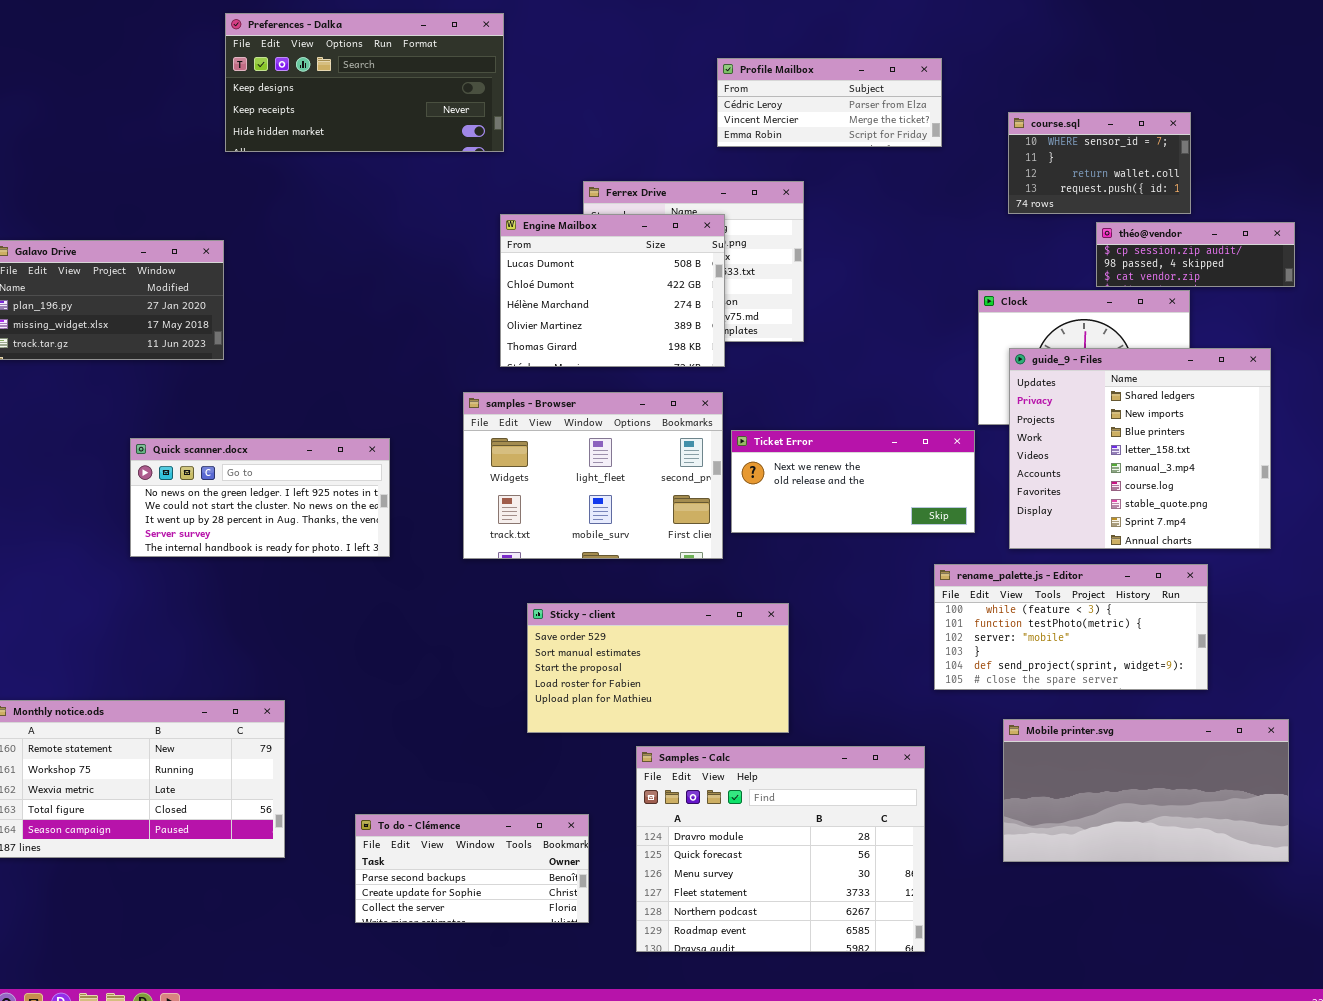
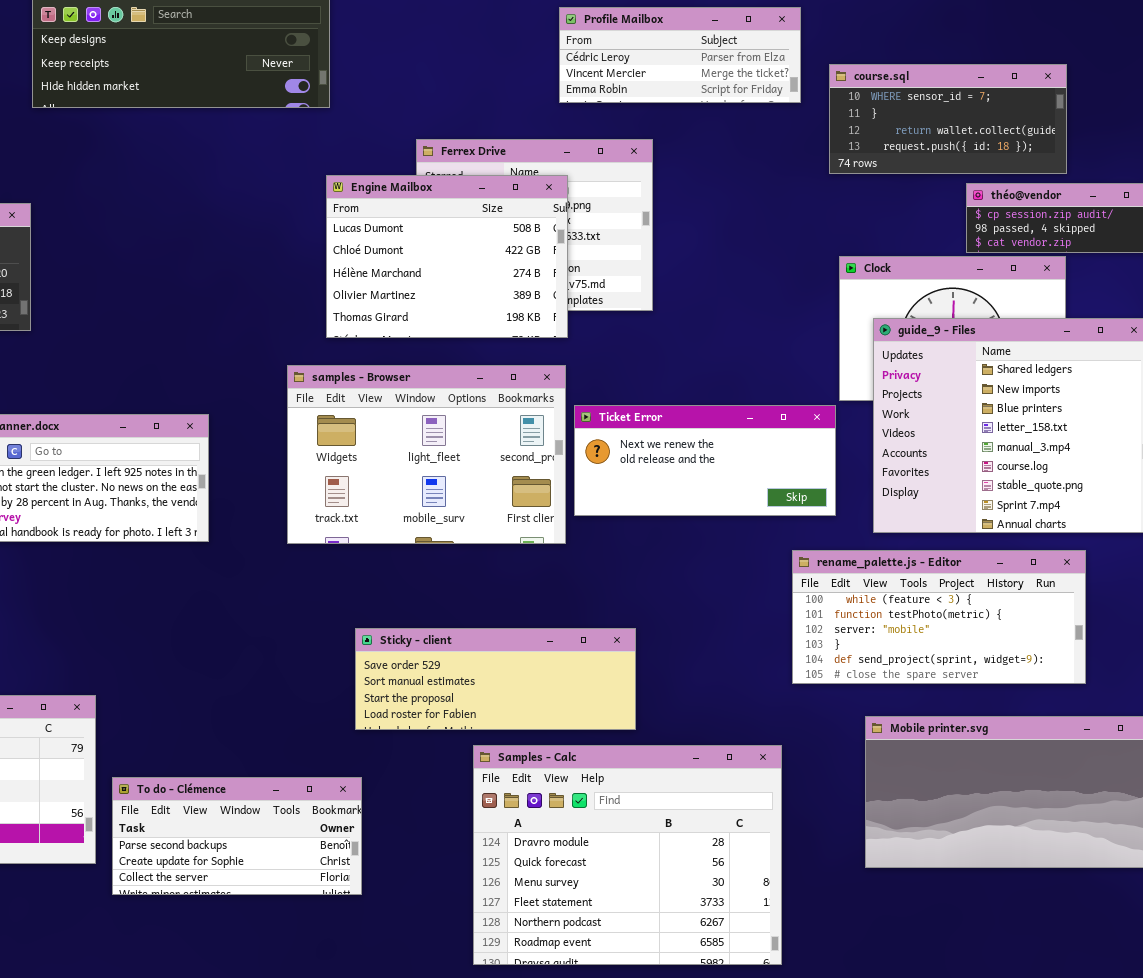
course.sql: [1008,112,1191,214] -> [829,64,1067,174], resized
Sticky - client: [527,603,789,733] -> [355,628,636,730], resized
To do - Clémence: [355,814,589,923] -> [112,777,362,895], moved

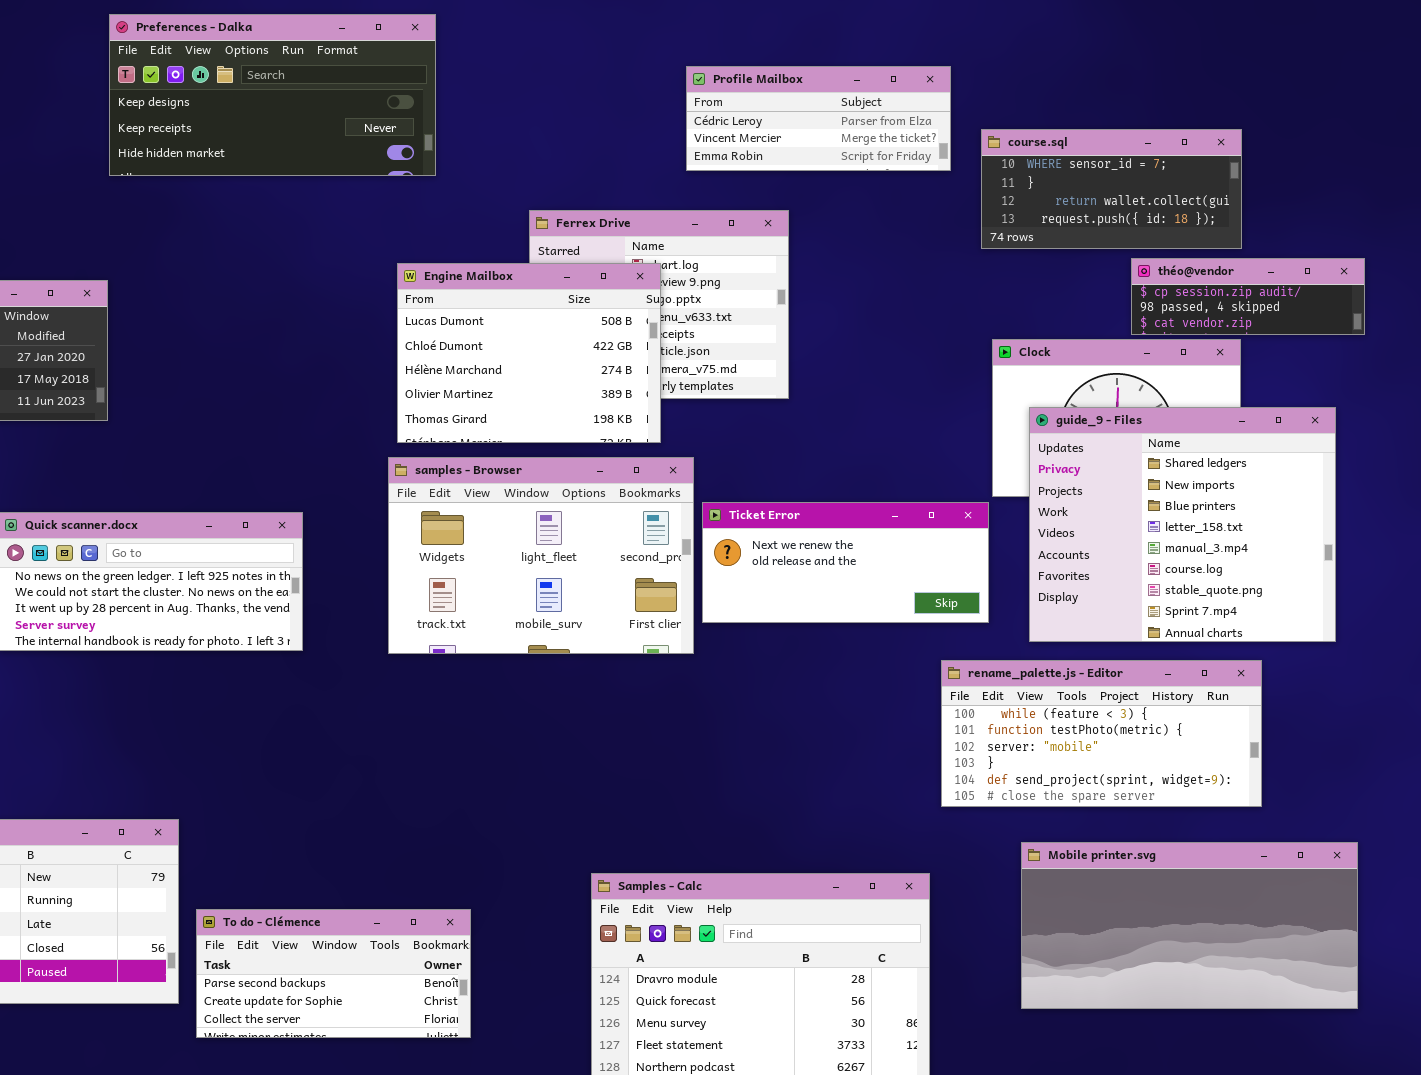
Engine Mailbox: [326,175,568,338] -> [397,263,661,443], moved
Sticky - client: [355,628,636,730] -> none, closed

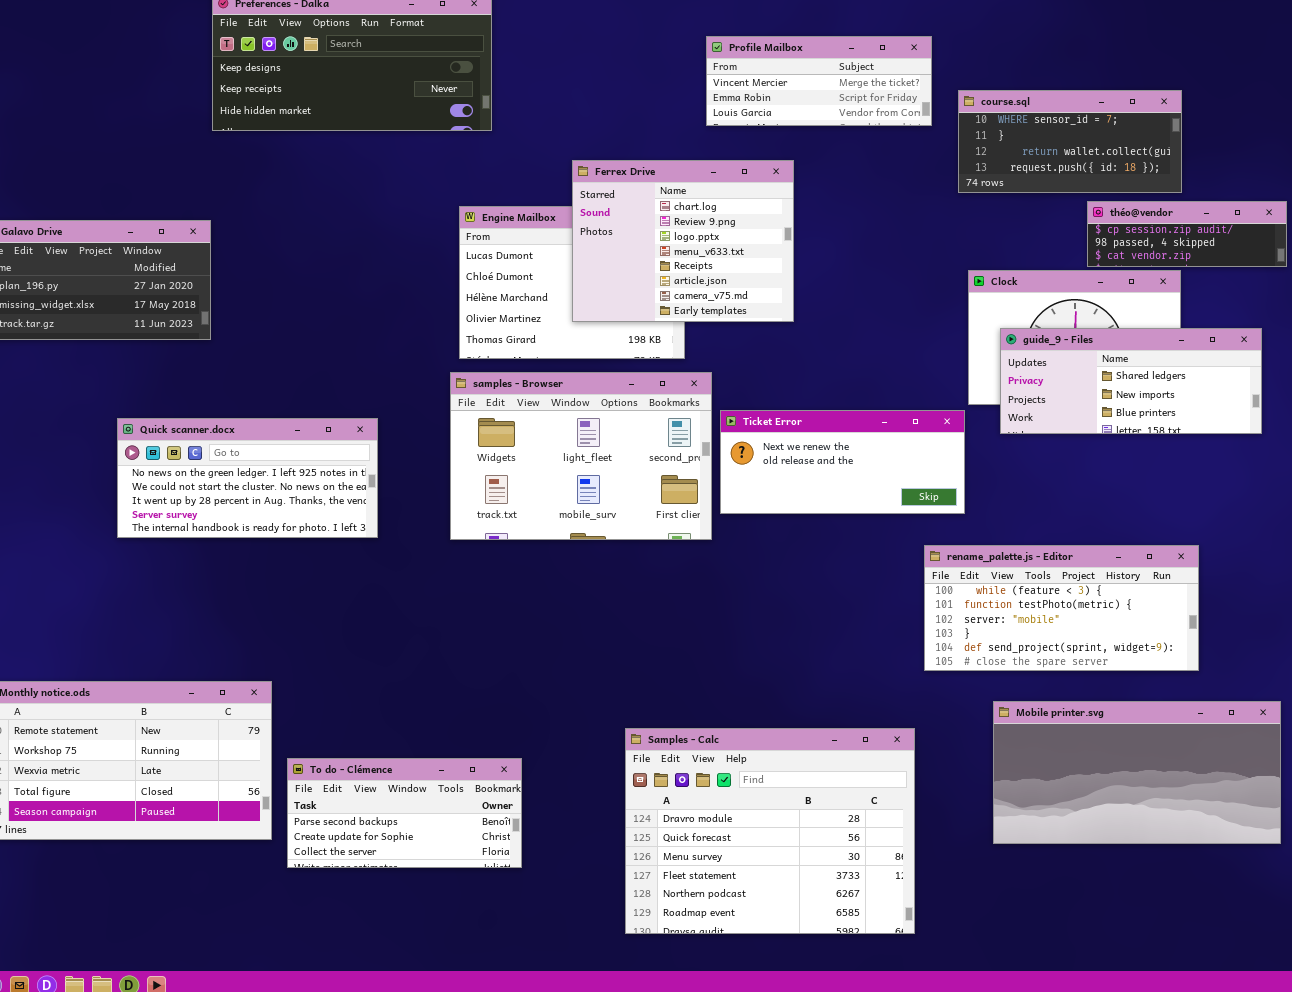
Profile Mailbox: [686,66,951,171] -> [706,36,932,126], scrolled down 1 row
Ferrex Drive: [529,210,789,399] -> [572,160,794,322], raised
guide_9 - Files: [1029,407,1336,642] -> [1000,328,1262,434], resized

